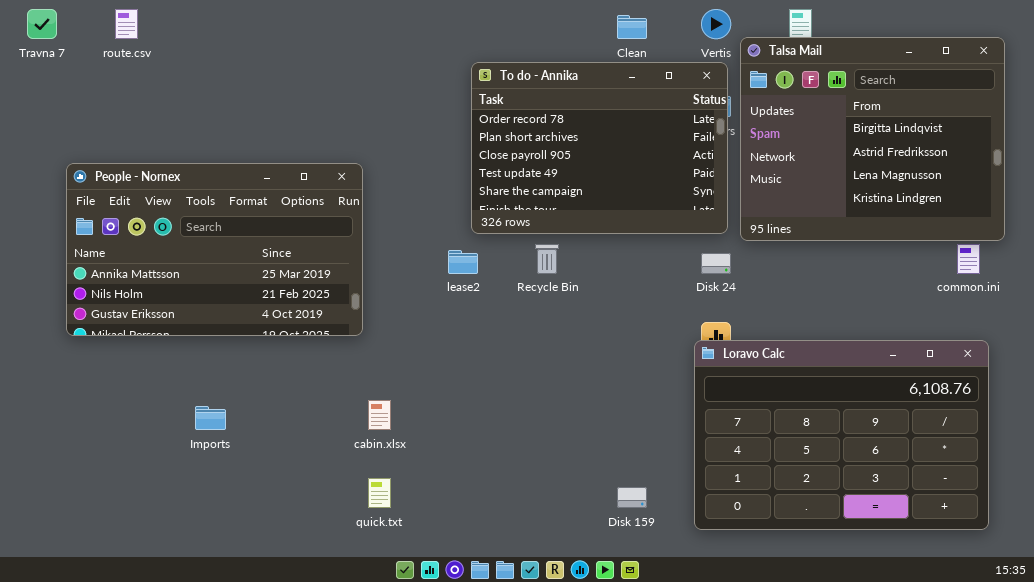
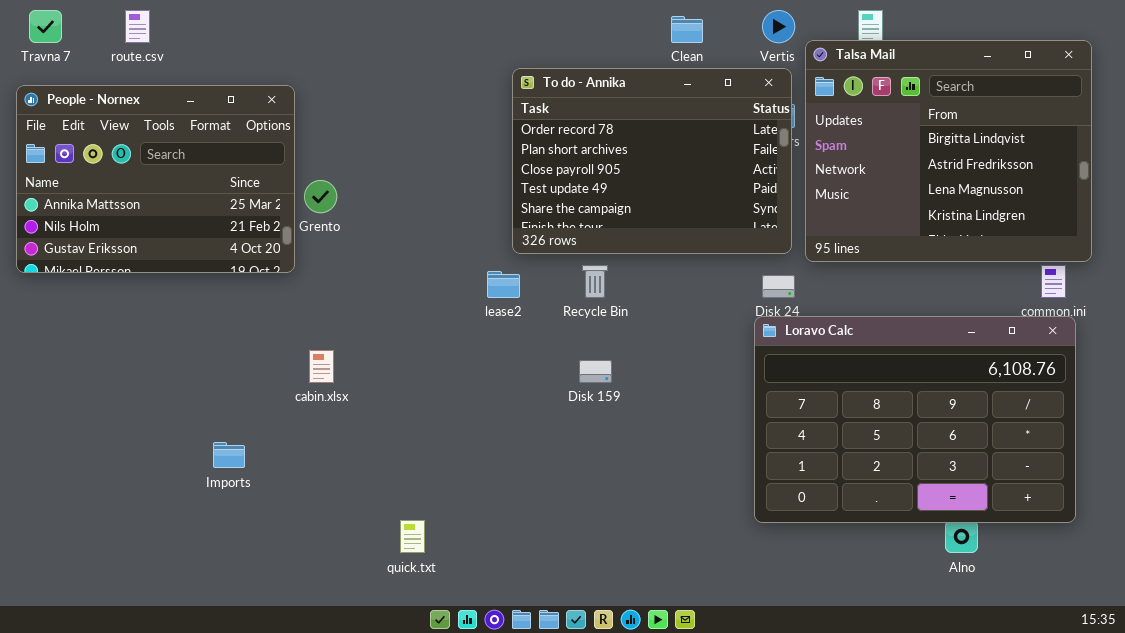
People - Nornex: [66,163,363,336] -> [16,85,295,273], moved, resized
Loravo Calc: [694,340,989,530] -> [754,316,1076,523], moved
cabin.xlsx: [368,400,391,430] -> [309,350,334,383], moved
Disk 159: [617,487,647,508] -> [579,360,612,383], moved

